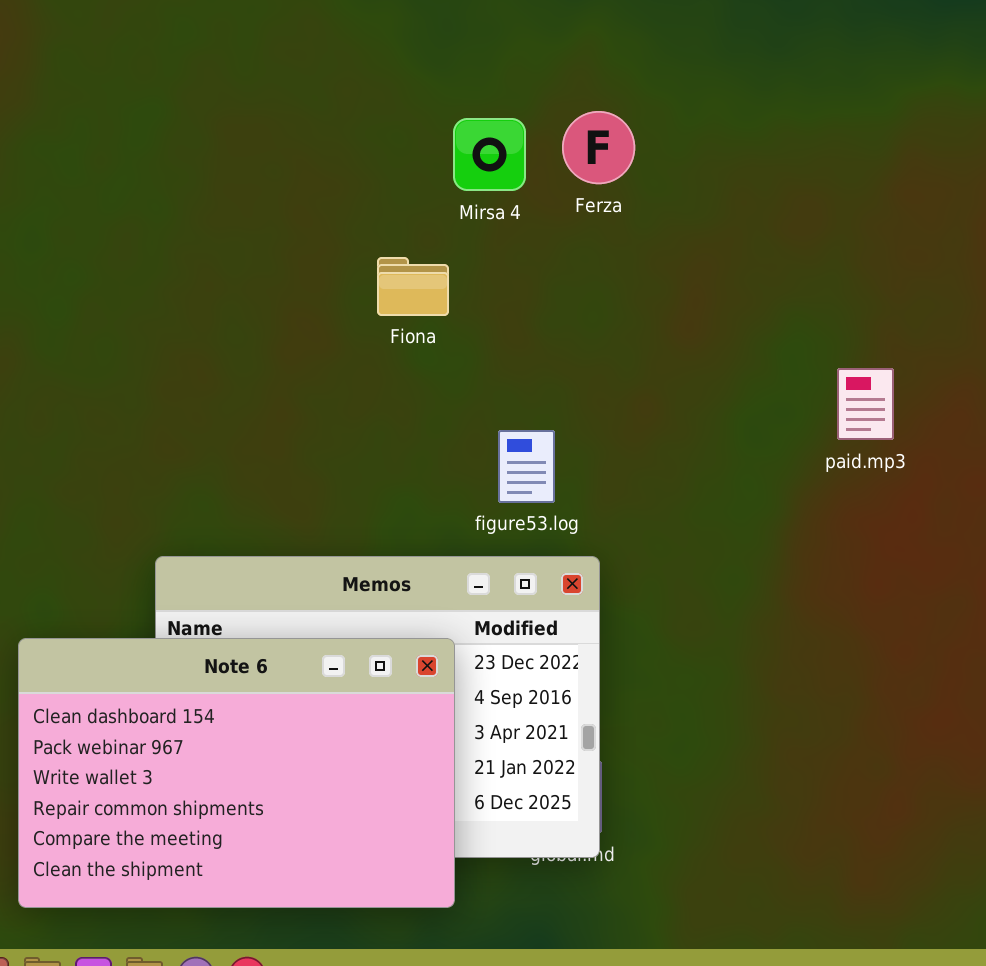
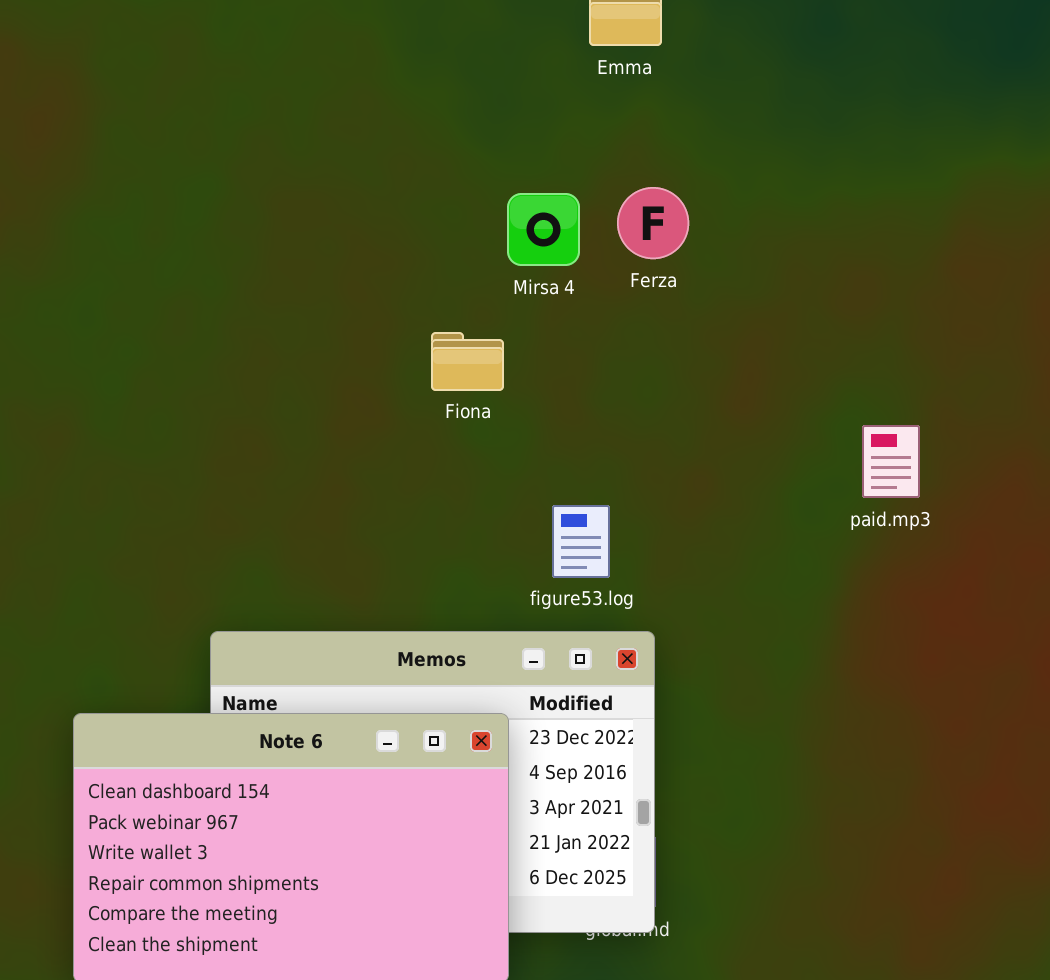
paid.mp3: [837,368,894,440] -> [862,425,920,498], moved

